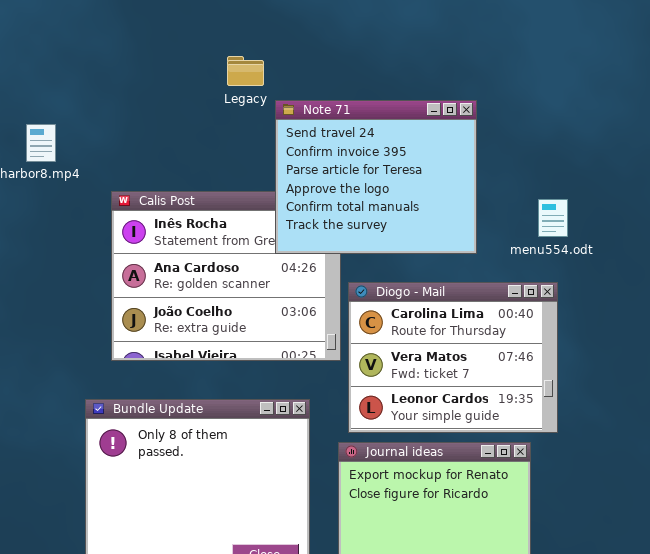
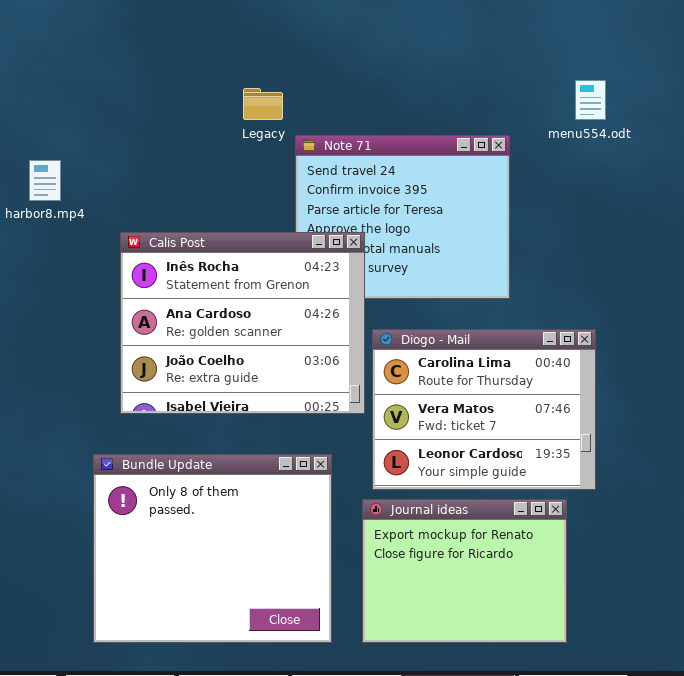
Calis Post: [111,191,341,361] -> [120,232,365,414], raised
menu554.odt: [538,199,568,237] -> [575,80,606,120], moved

